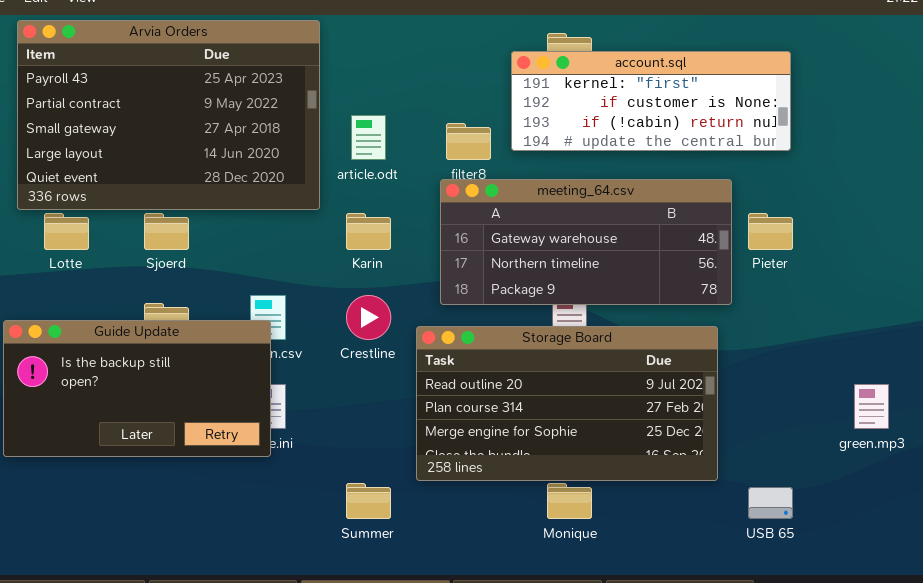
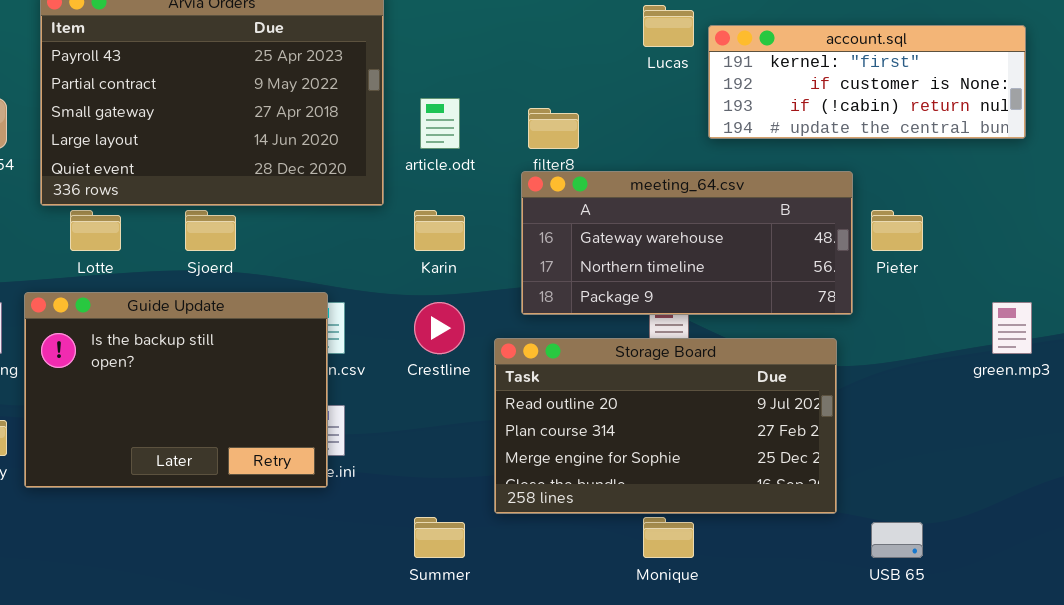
account.sql: [511,51,791,151] -> [708,25,1026,139], moved
Guide Update: [3,320,271,457] -> [24,292,328,488], resized
green.mp3: [854,384,889,429] -> [992,302,1032,354], moved

